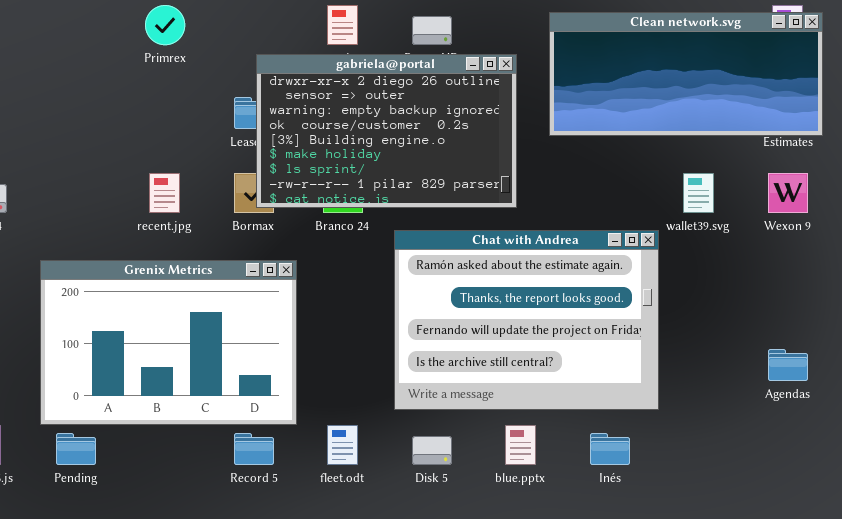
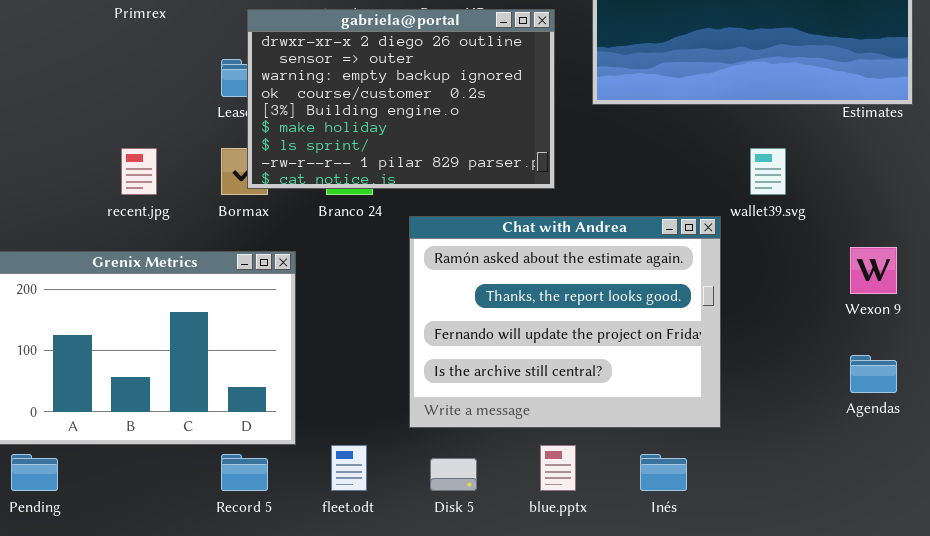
Wexon 9: [768,173,808,213] -> [850,247,897,294], moved

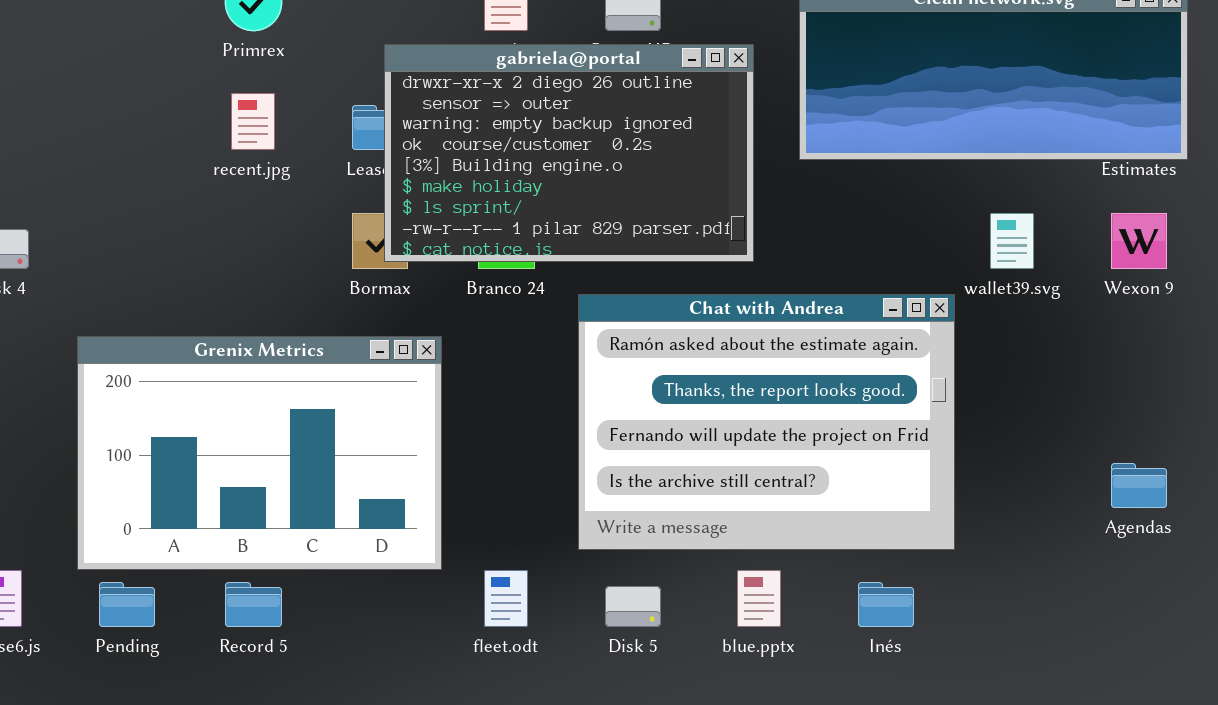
recent.jpg: [121,148,157,195] -> [231,93,275,150], moved
Wexon 9: [850,247,897,294] -> [1111,213,1167,269], moved
Record 5: [221,454,268,491] -> [225,582,282,627], moved

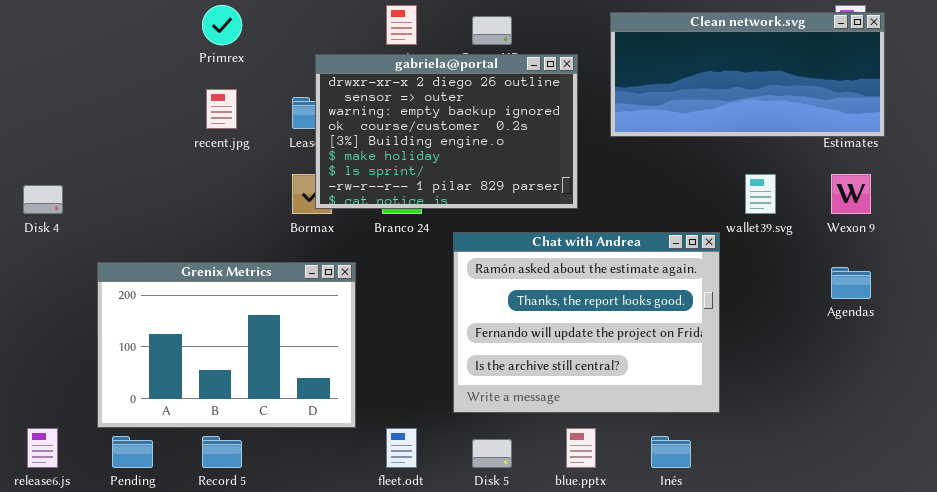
Agendas: [1111,463,1167,508] -> [831,267,871,299], moved

